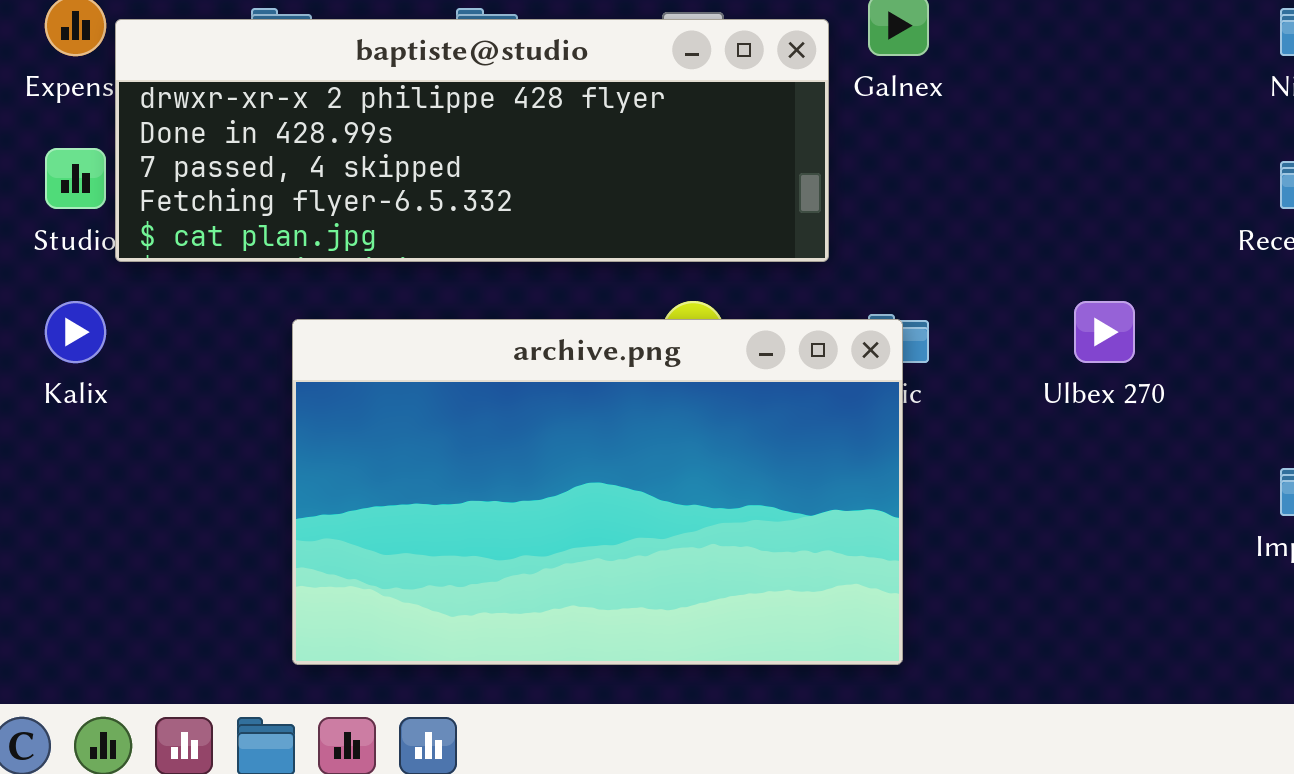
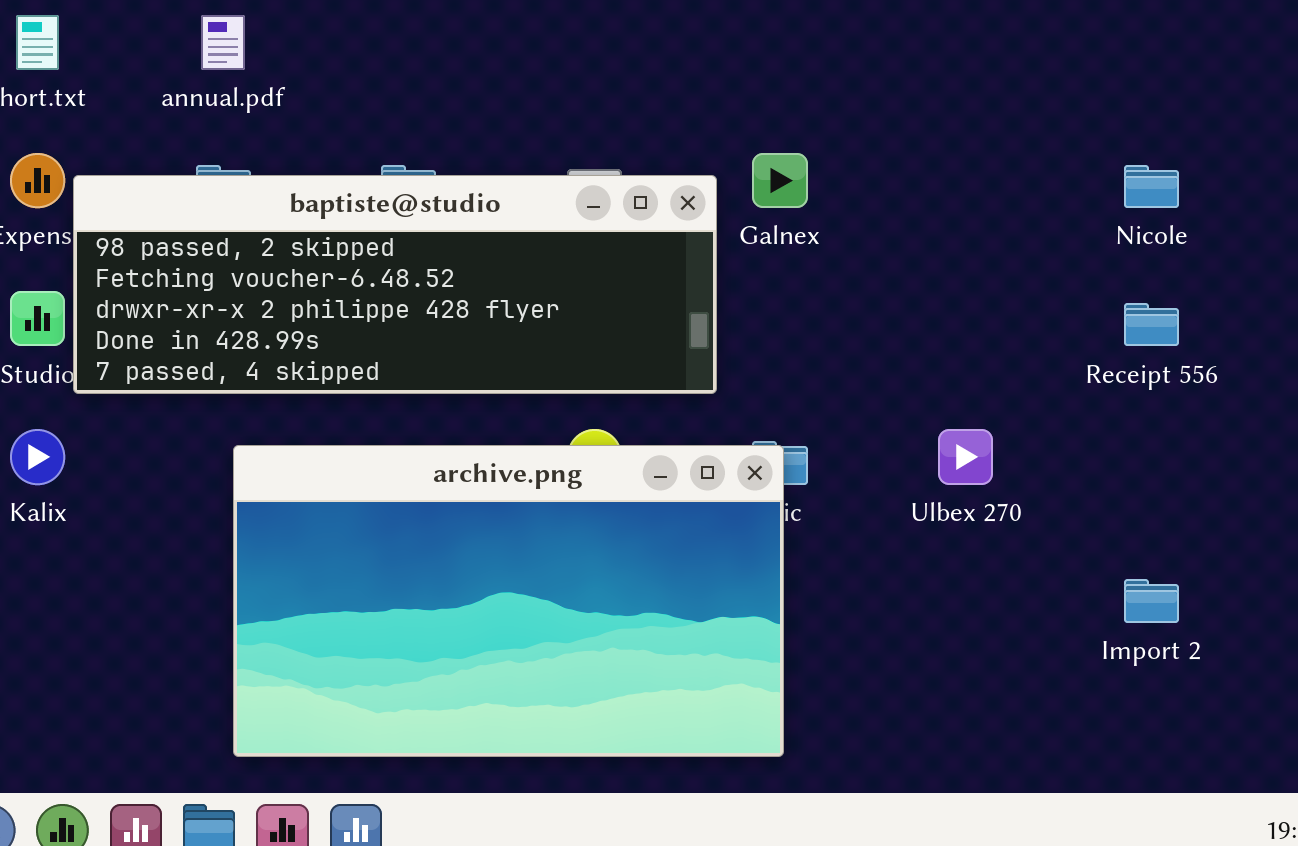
baptiste@studio: [115,19,829,262] -> [73,175,717,394], scrolled up 2 rows

